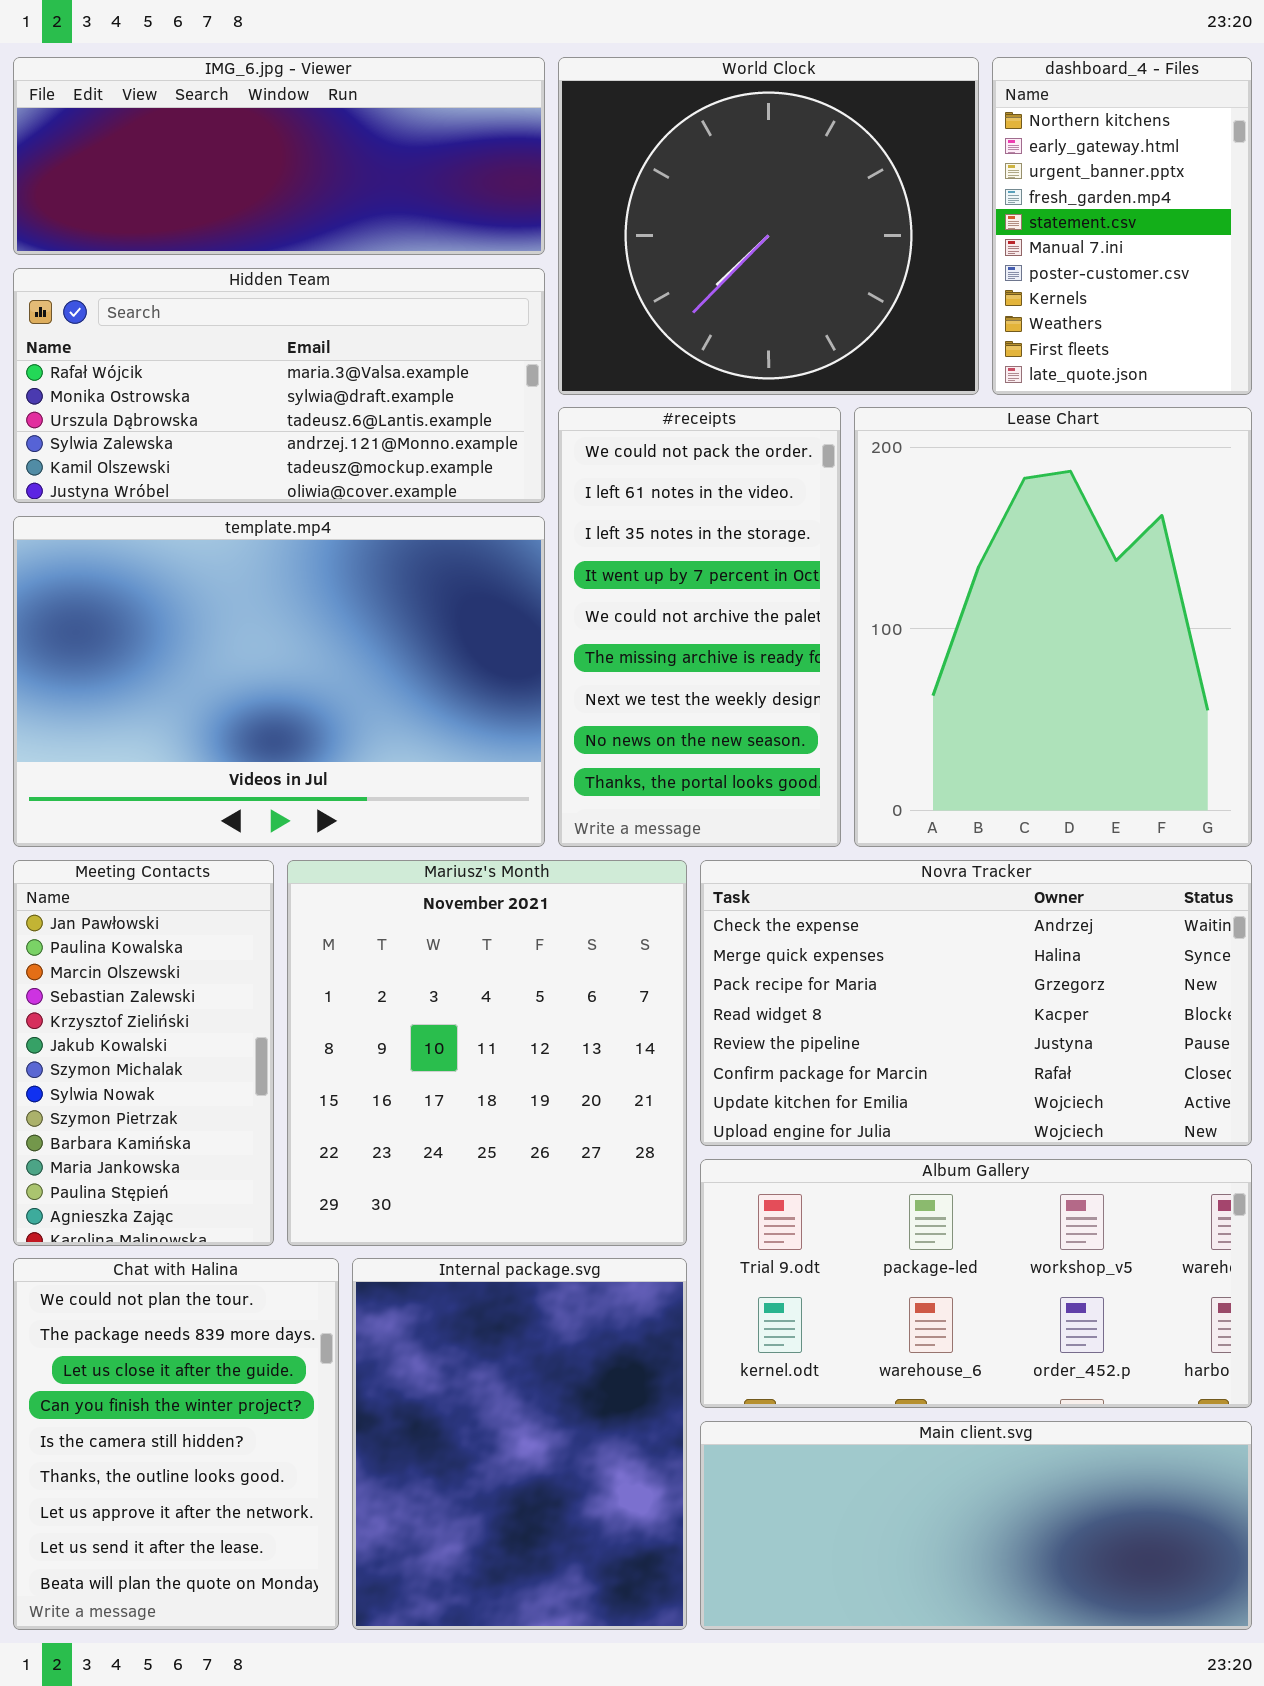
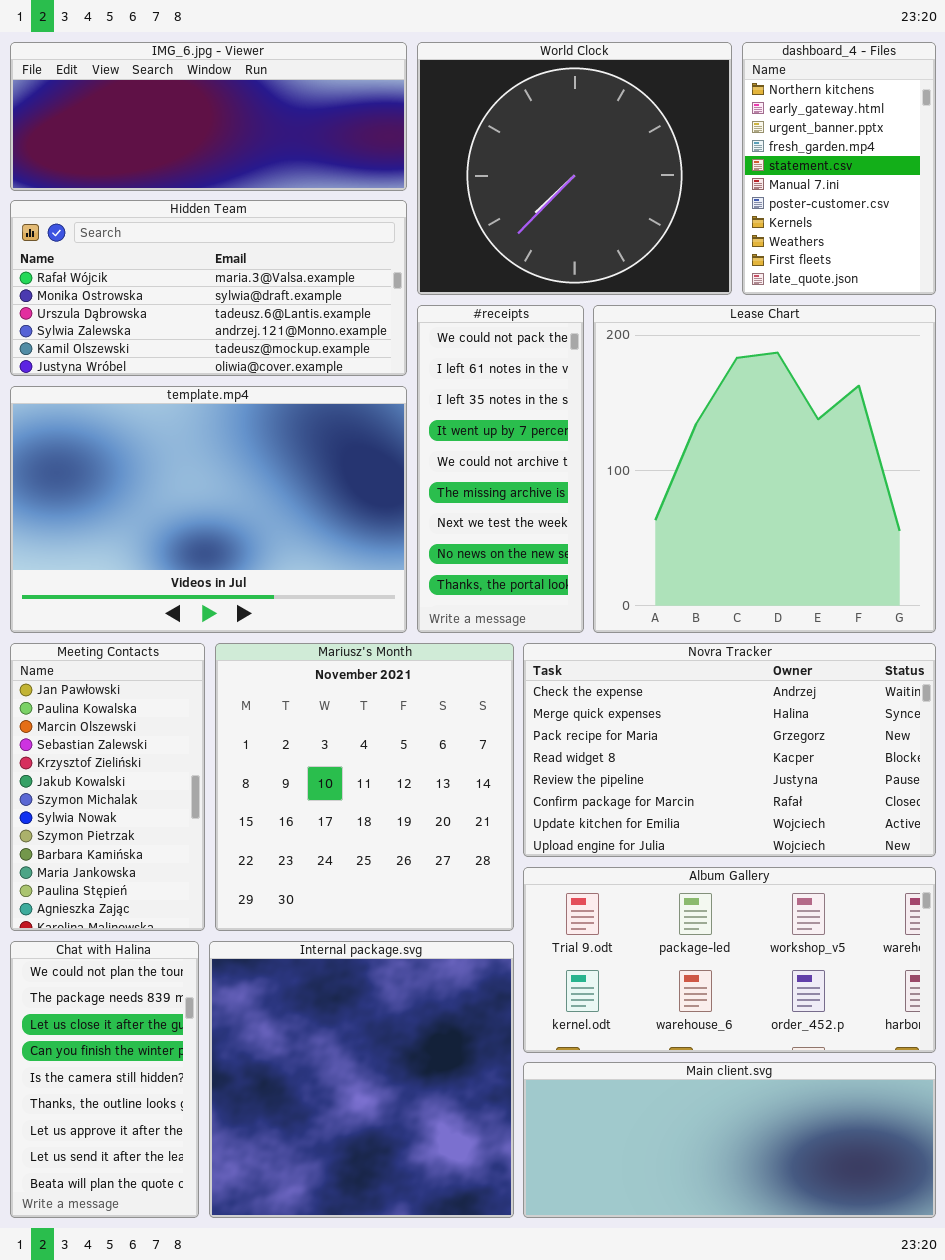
#receipts: [558,407,841,847] -> [417,305,584,633], resized
Lease Chart: [854,407,1252,847] -> [593,305,936,633], resized
Chat with Halina: [13,1258,339,1630] -> [10,941,199,1218], resized
Internal package.svg: [352,1258,687,1630] -> [209,941,514,1218], resized

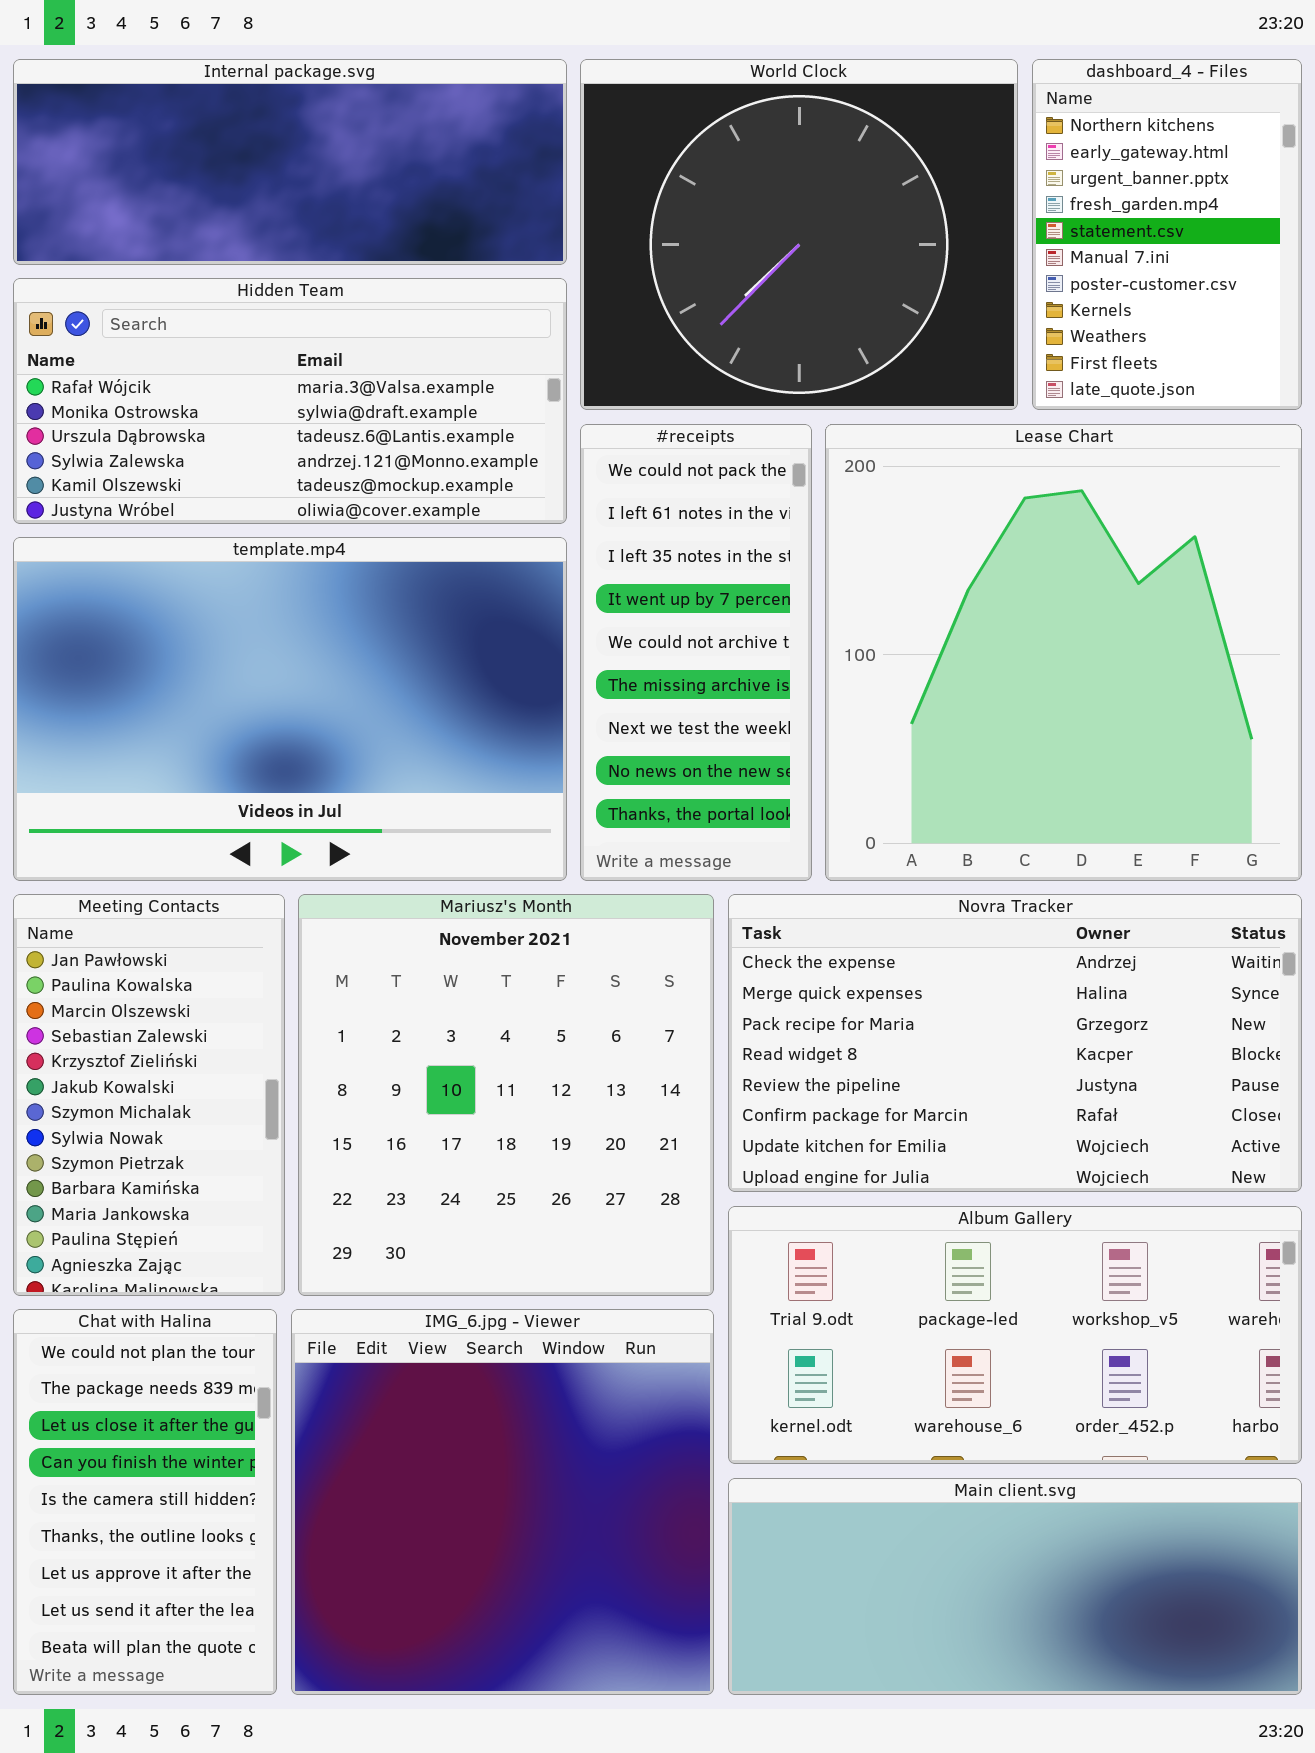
IMG_6.jpg - Viewer: [10,42,407,191] -> [291,1309,714,1695], moved, resized
Internal package.svg: [209,941,514,1218] -> [13,59,567,265], moved, resized

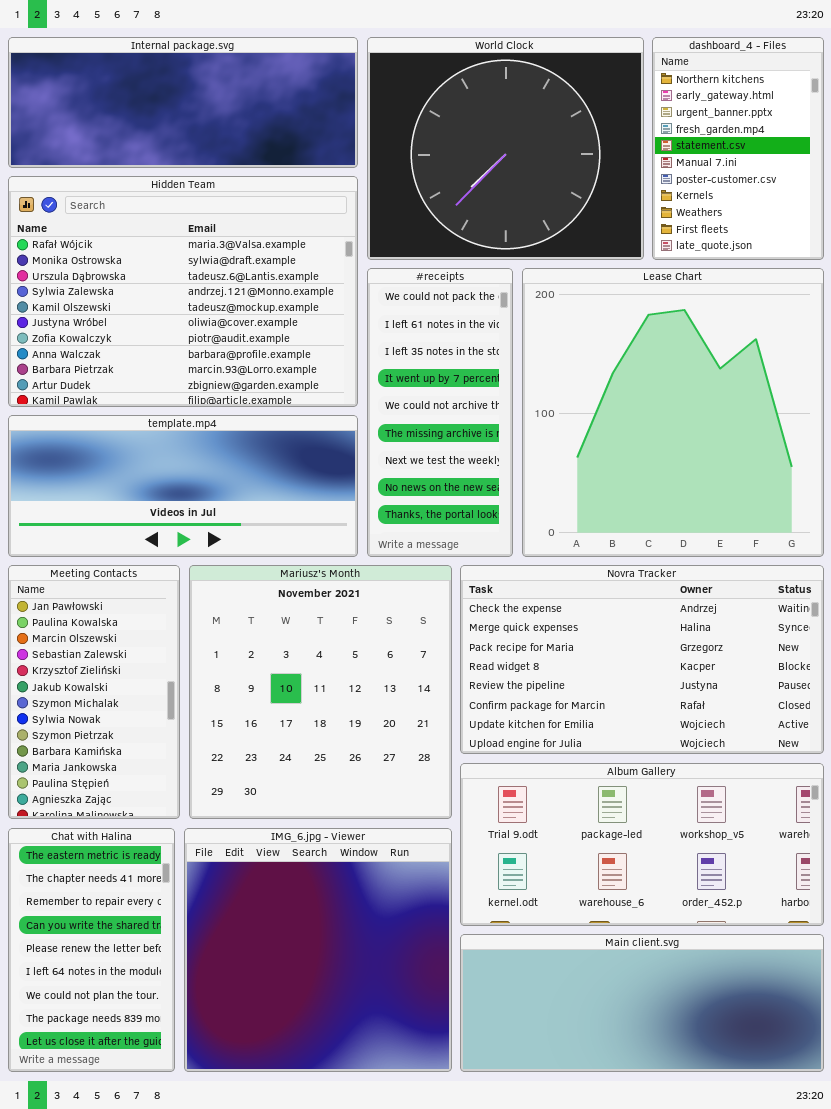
Hidden Team: [13,278,567,524] -> [8,176,358,407], resized
template.mp4: [13,537,567,881] -> [8,415,358,557], resized
Chat with Halina: [13,1309,277,1695] -> [8,828,175,1072], scrolled up 6 rows

